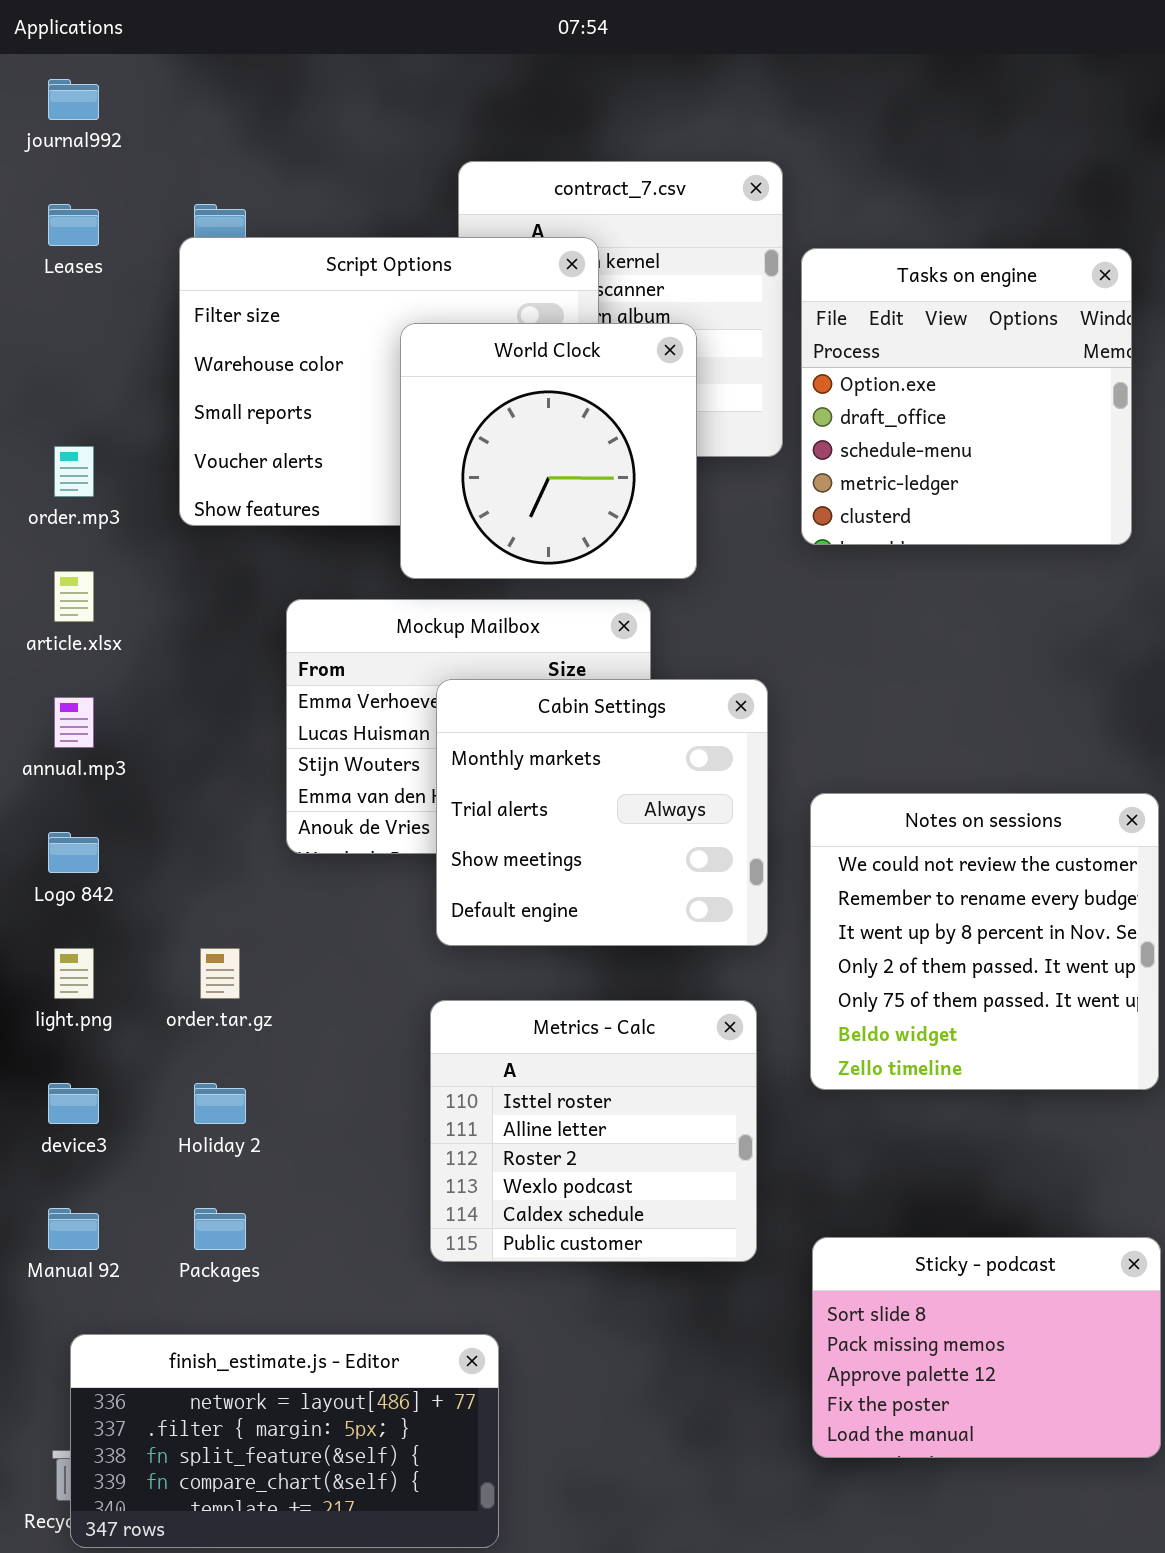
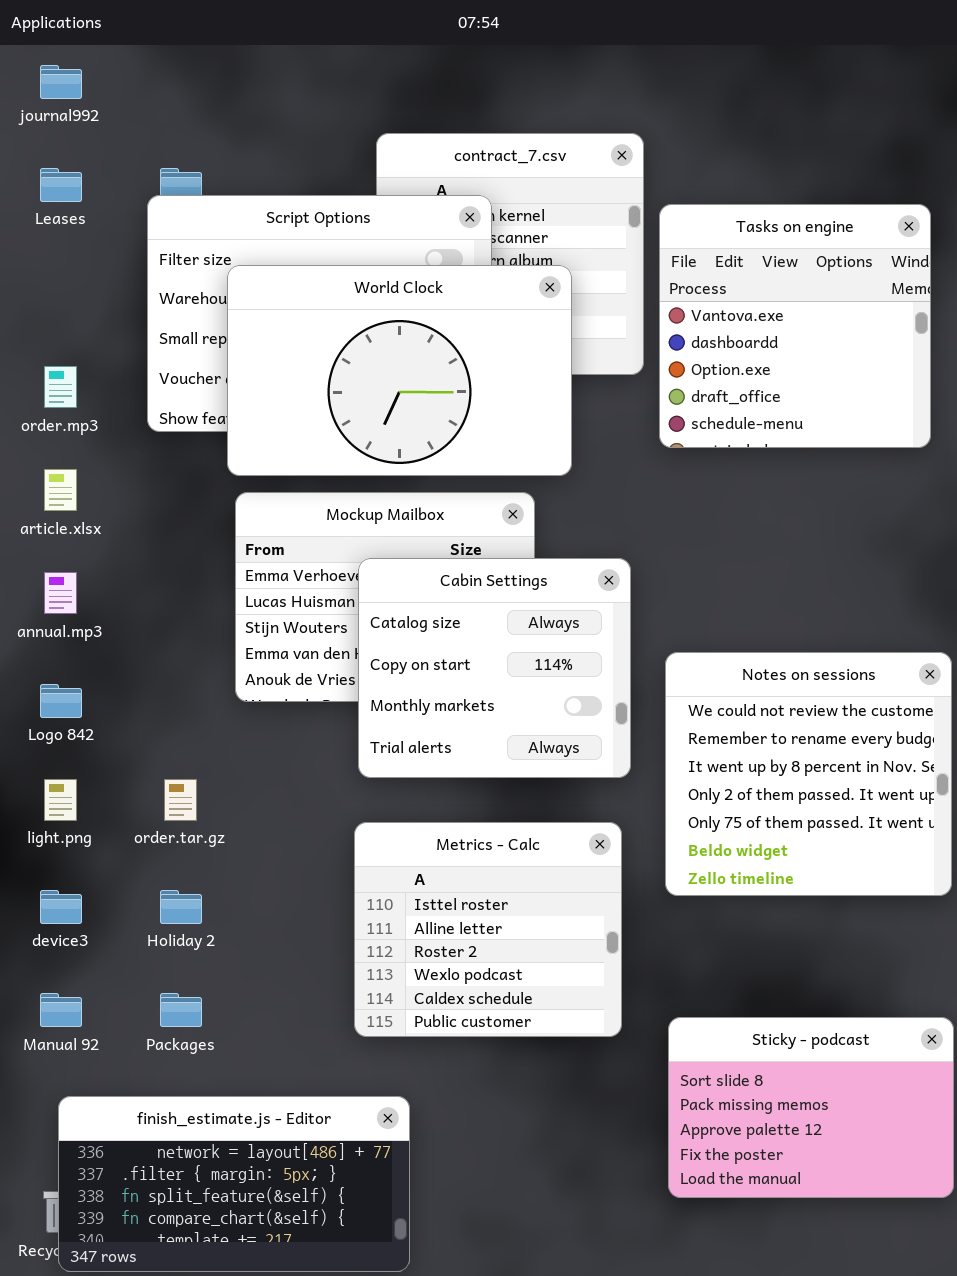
Tasks on engine: [801,248,1132,545] -> [659,204,931,448], scrolled up 2 rows
World Clock: [400,323,697,579] -> [227,265,572,476], resized
Cabin Settings: [436,679,768,946] -> [358,558,631,778], scrolled up 2 rows

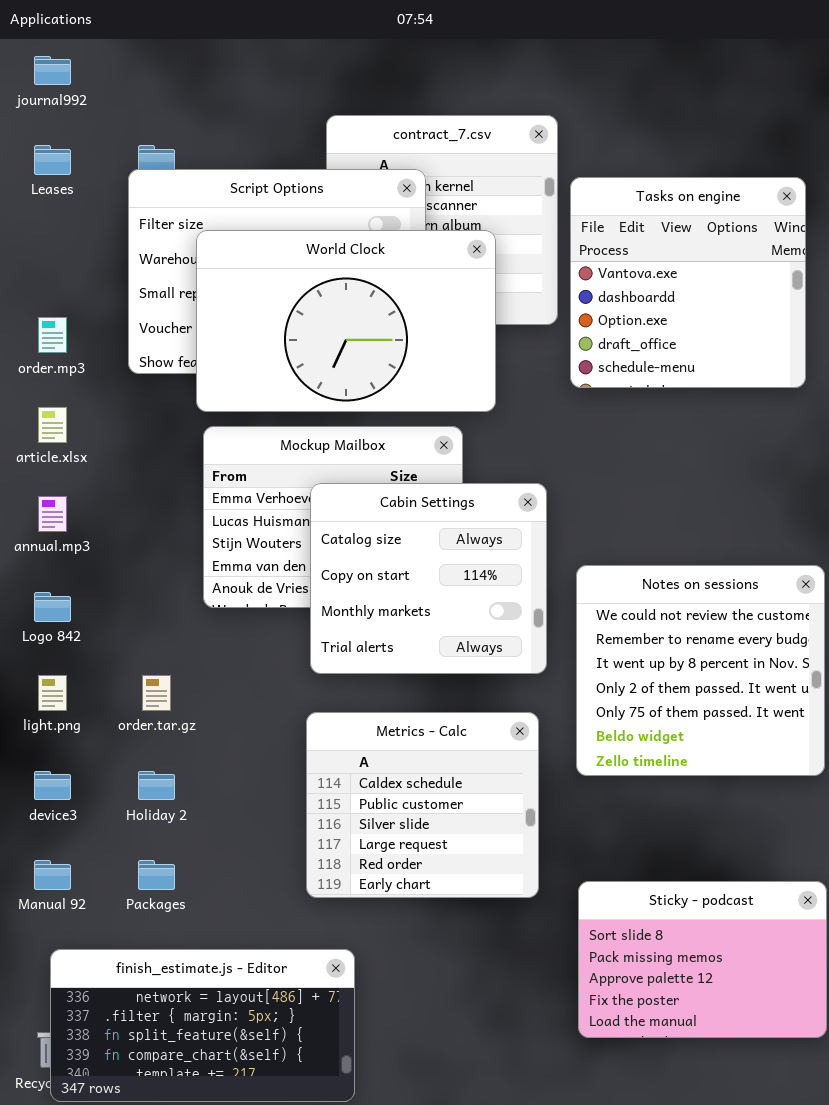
Metrics - Calc: [354,822,622,1037] -> [306,712,539,898], scrolled down 4 rows

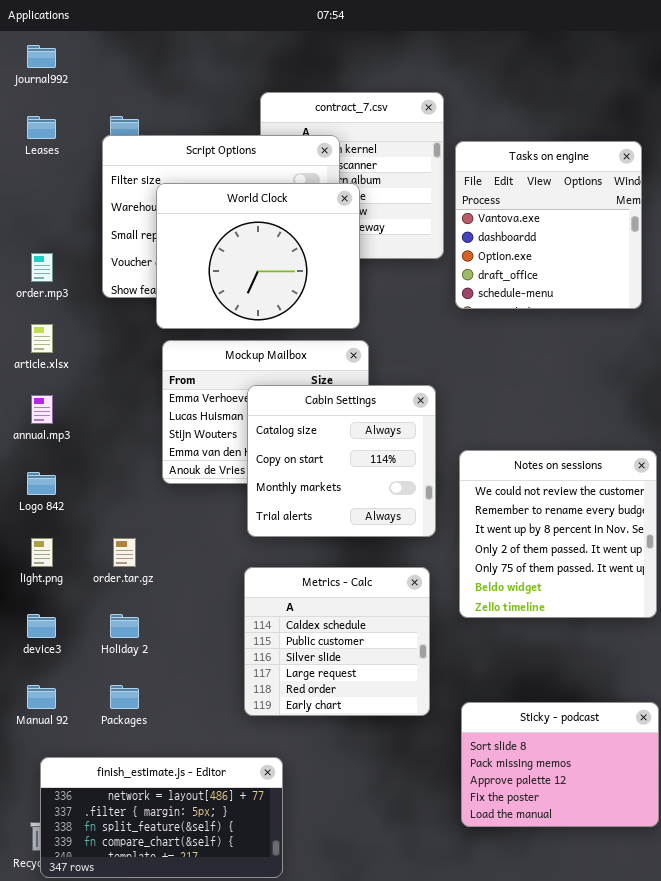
World Clock: [196,230,496,412] -> [156,183,360,329], resized

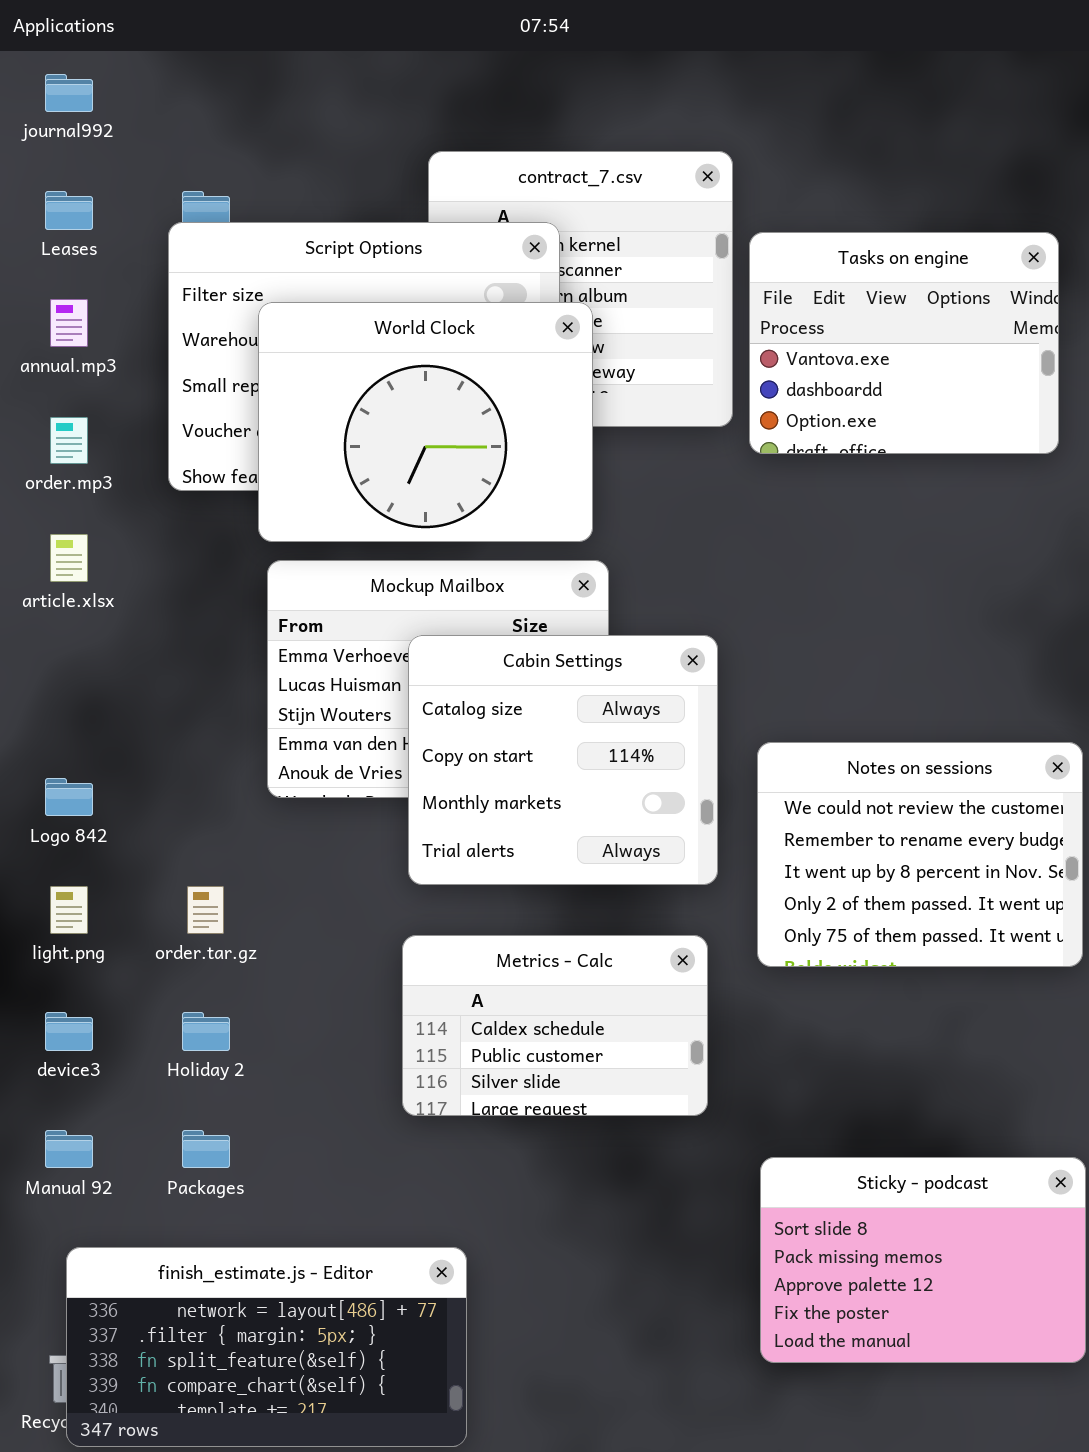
Tasks on engine: [455,141,642,309] -> [749,232,1059,454], resized
annual.mp3: [31,395,53,424] -> [50,299,88,347], moved
Notes on sessions: [459,450,657,618] -> [757,742,1083,967], resized
Metrics - Calc: [244,567,430,716] -> [402,935,708,1116], resized

